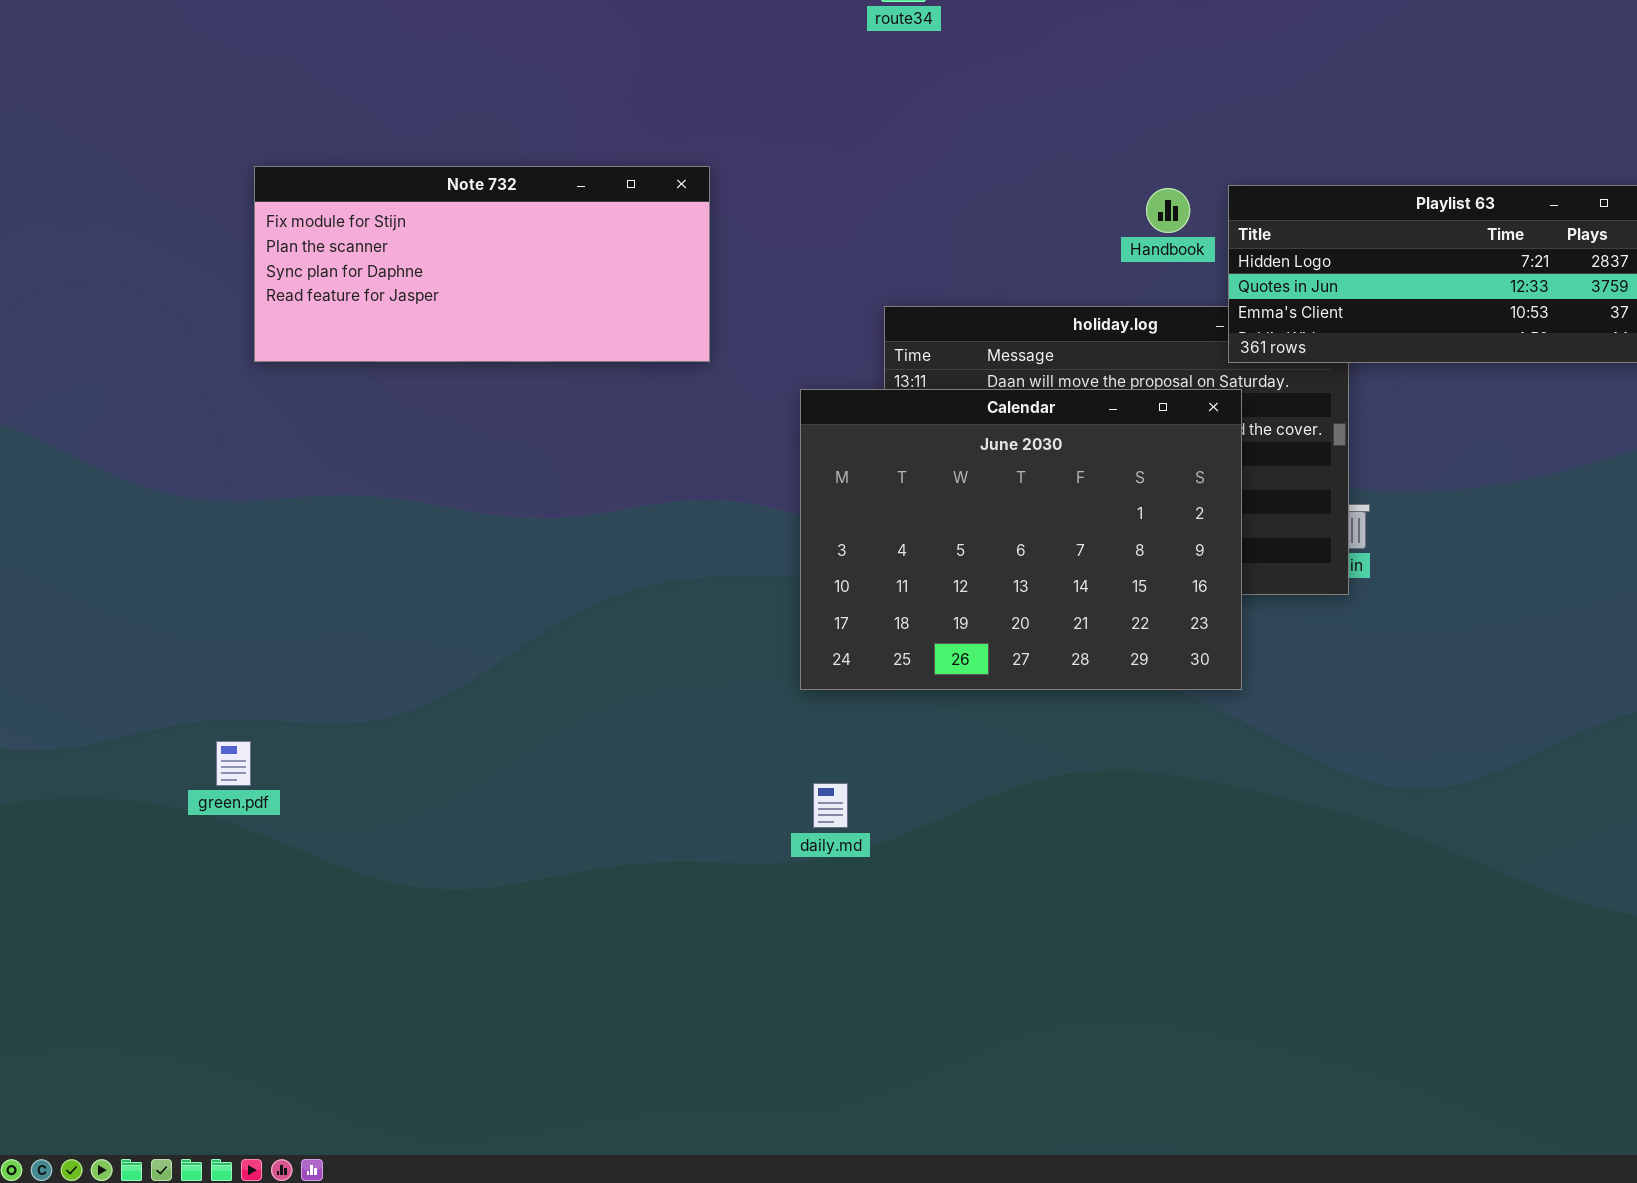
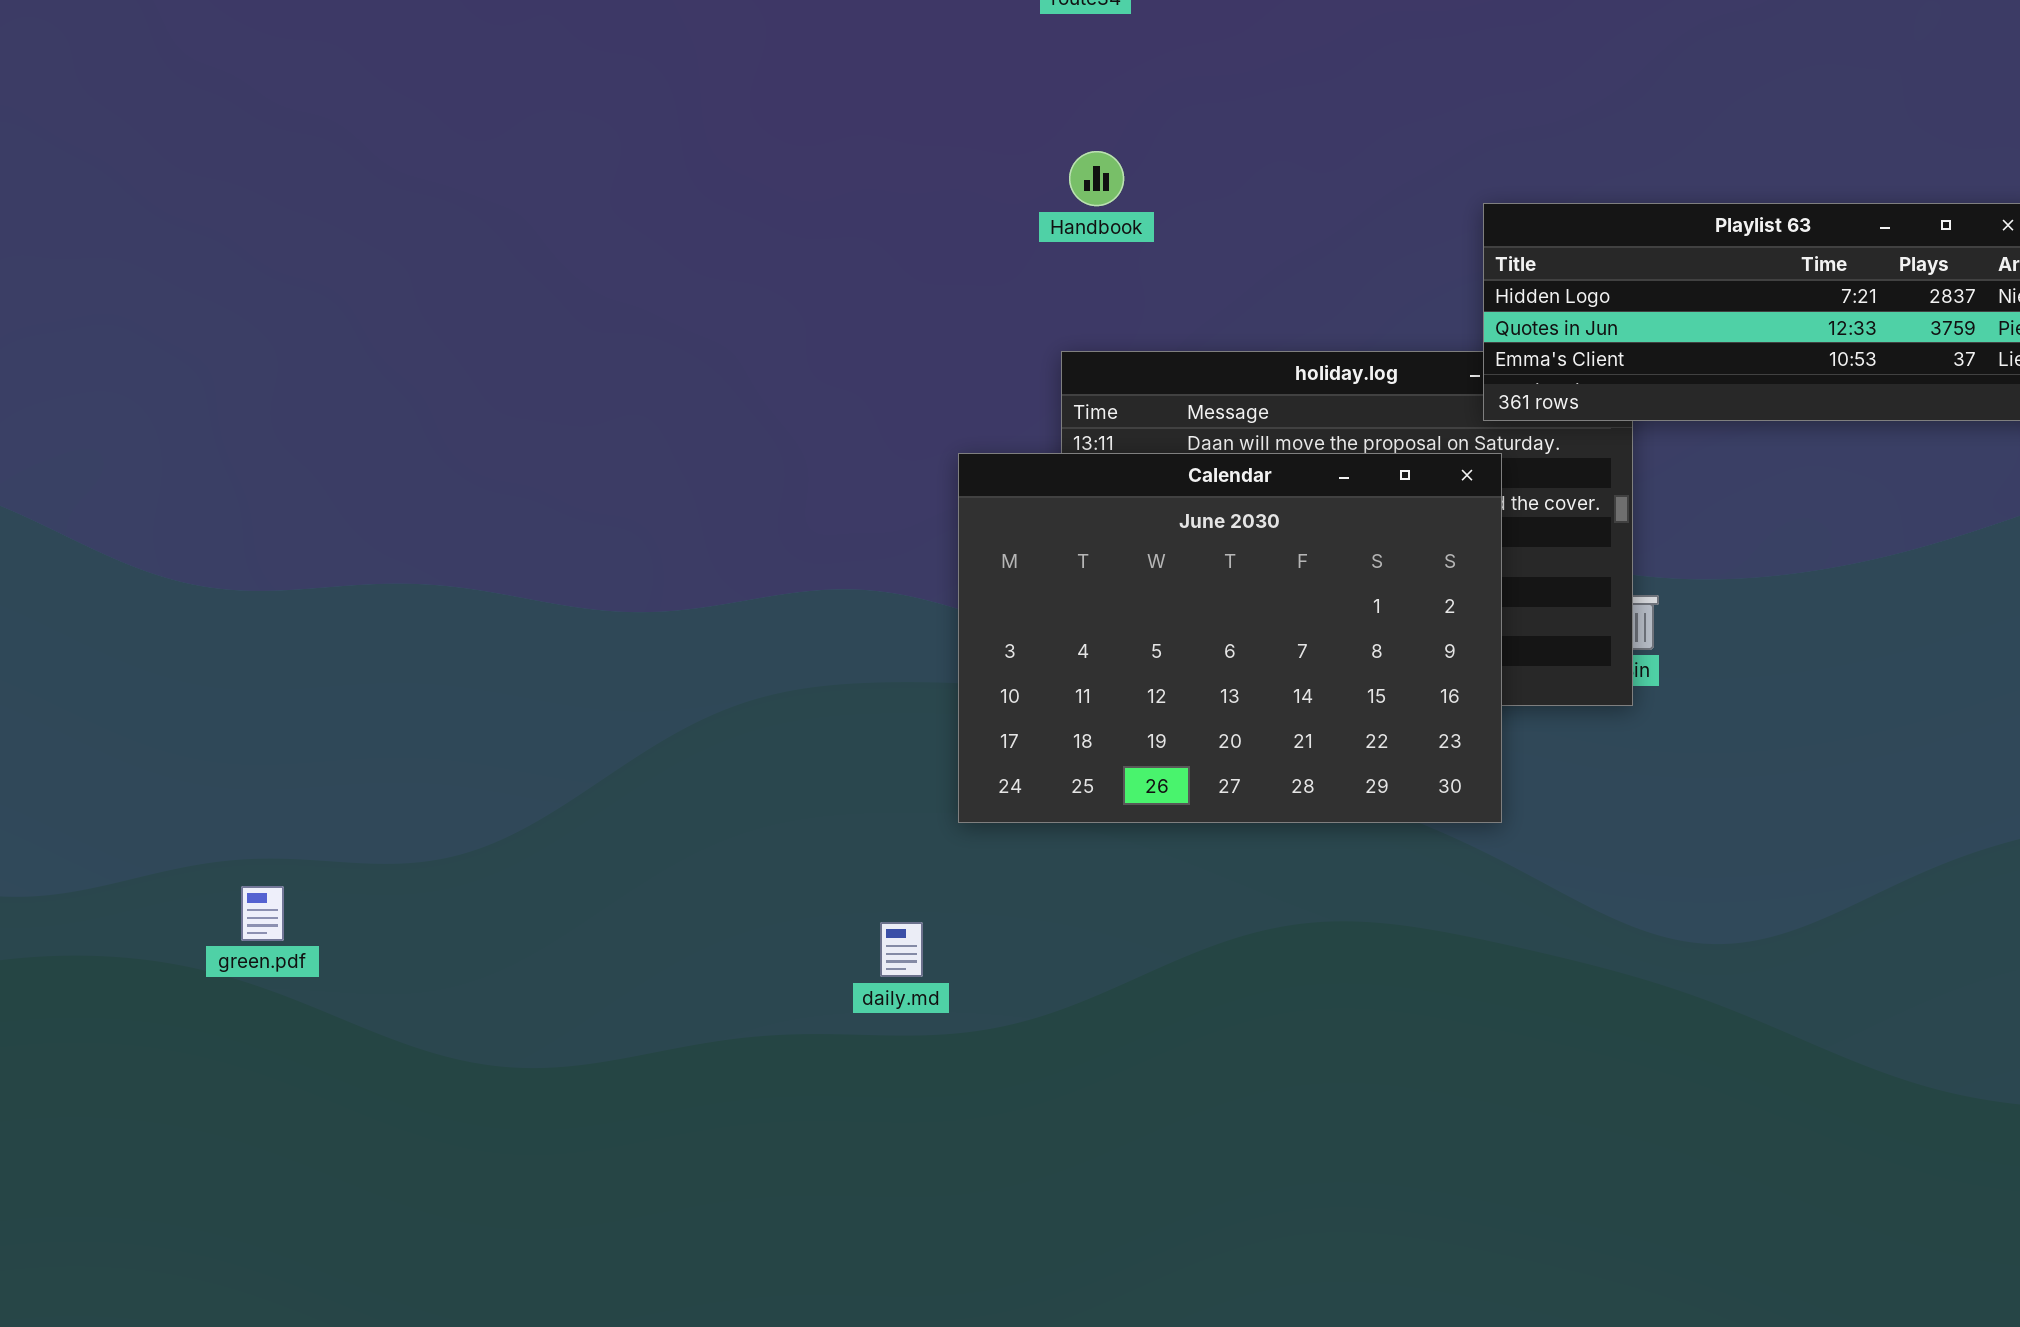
Note 732: [254,166,710,362] -> none, closed
Handbook: [1146,188,1190,233] -> [1069,151,1124,206], moved
daily.md: [813,783,848,828] -> [880,922,923,977], moved

